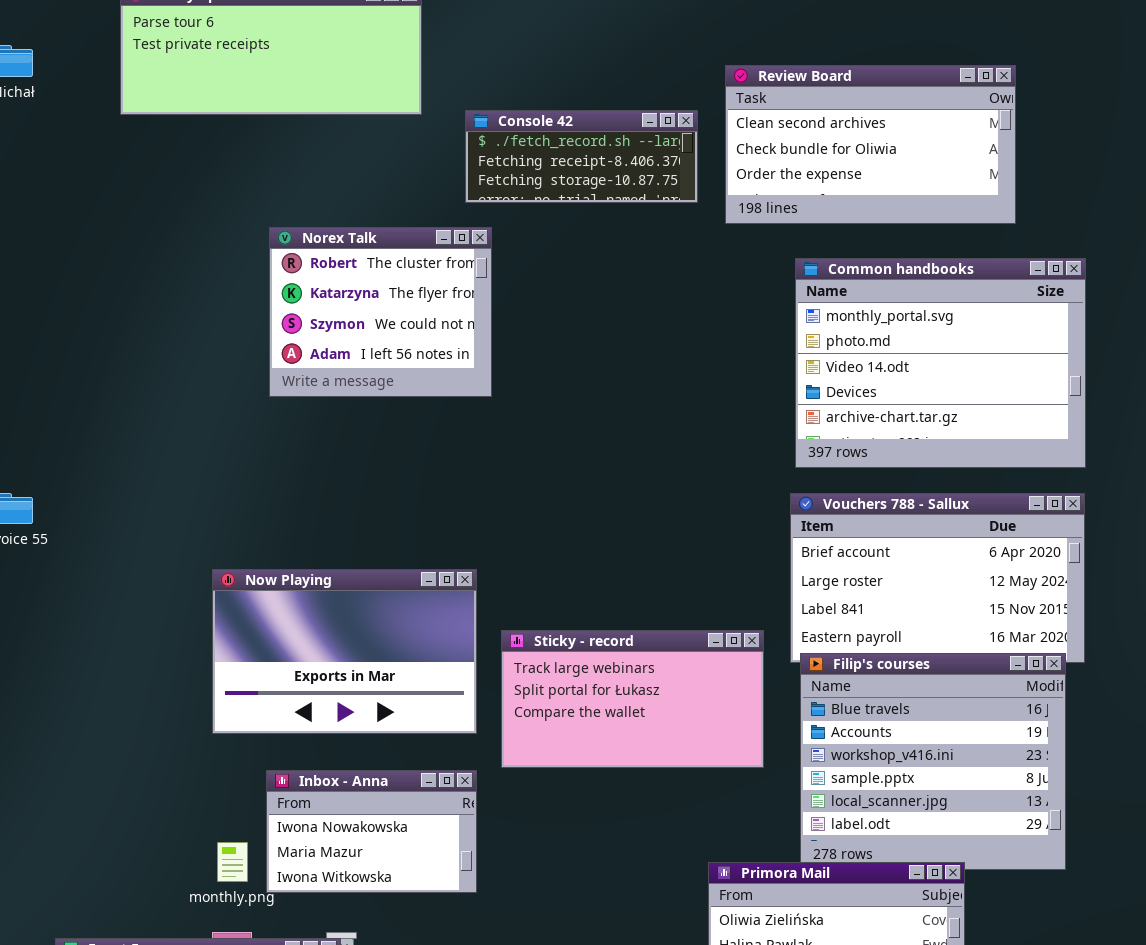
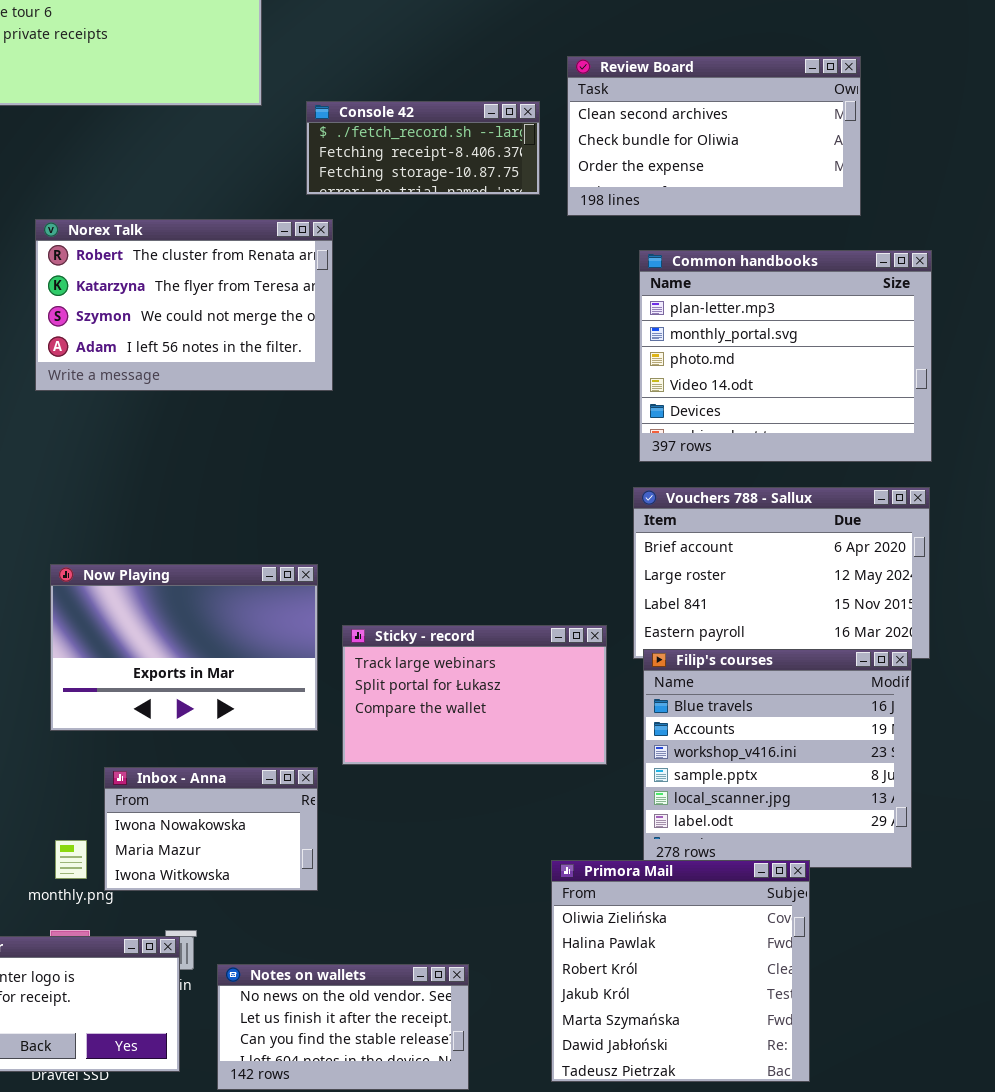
Norex Talk: [269,227,492,397] -> [35,219,333,391], resized
Common handbooks: [795,258,1086,468] -> [639,250,932,462], scrolled up 1 row

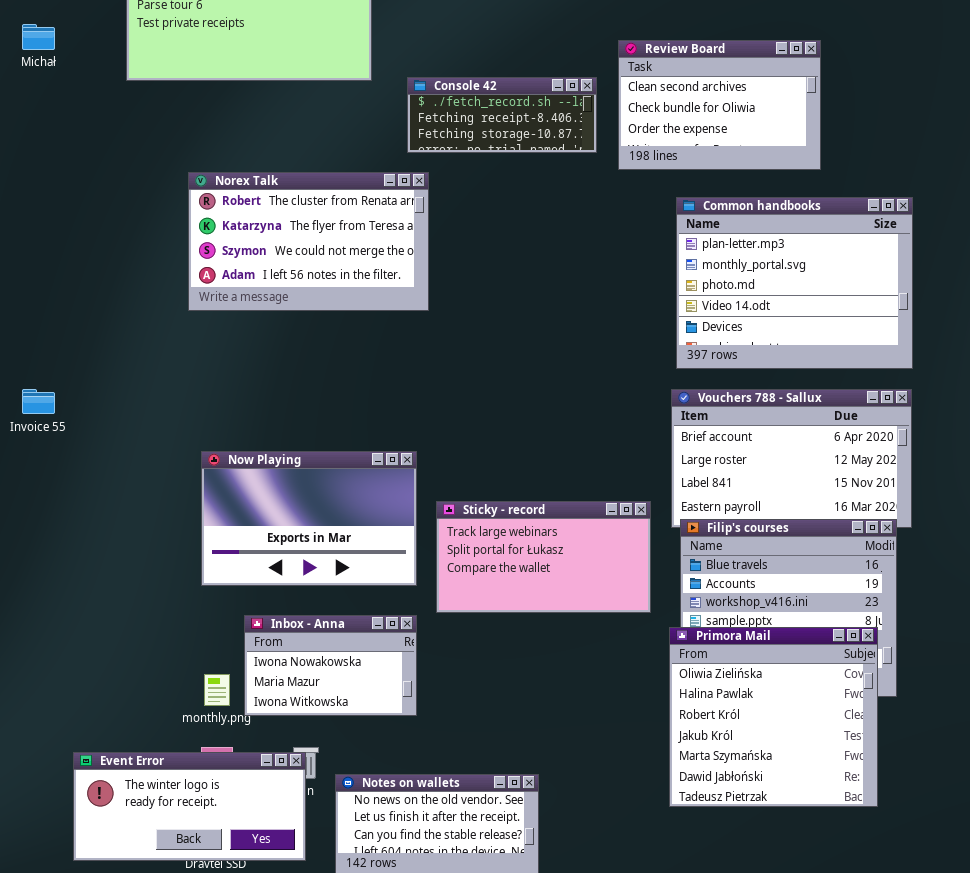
Review Board: [567,56,861,216] -> [618,40,821,170], resized
Primora Mail: [551,860,810,1082] -> [669,627,878,807], moved

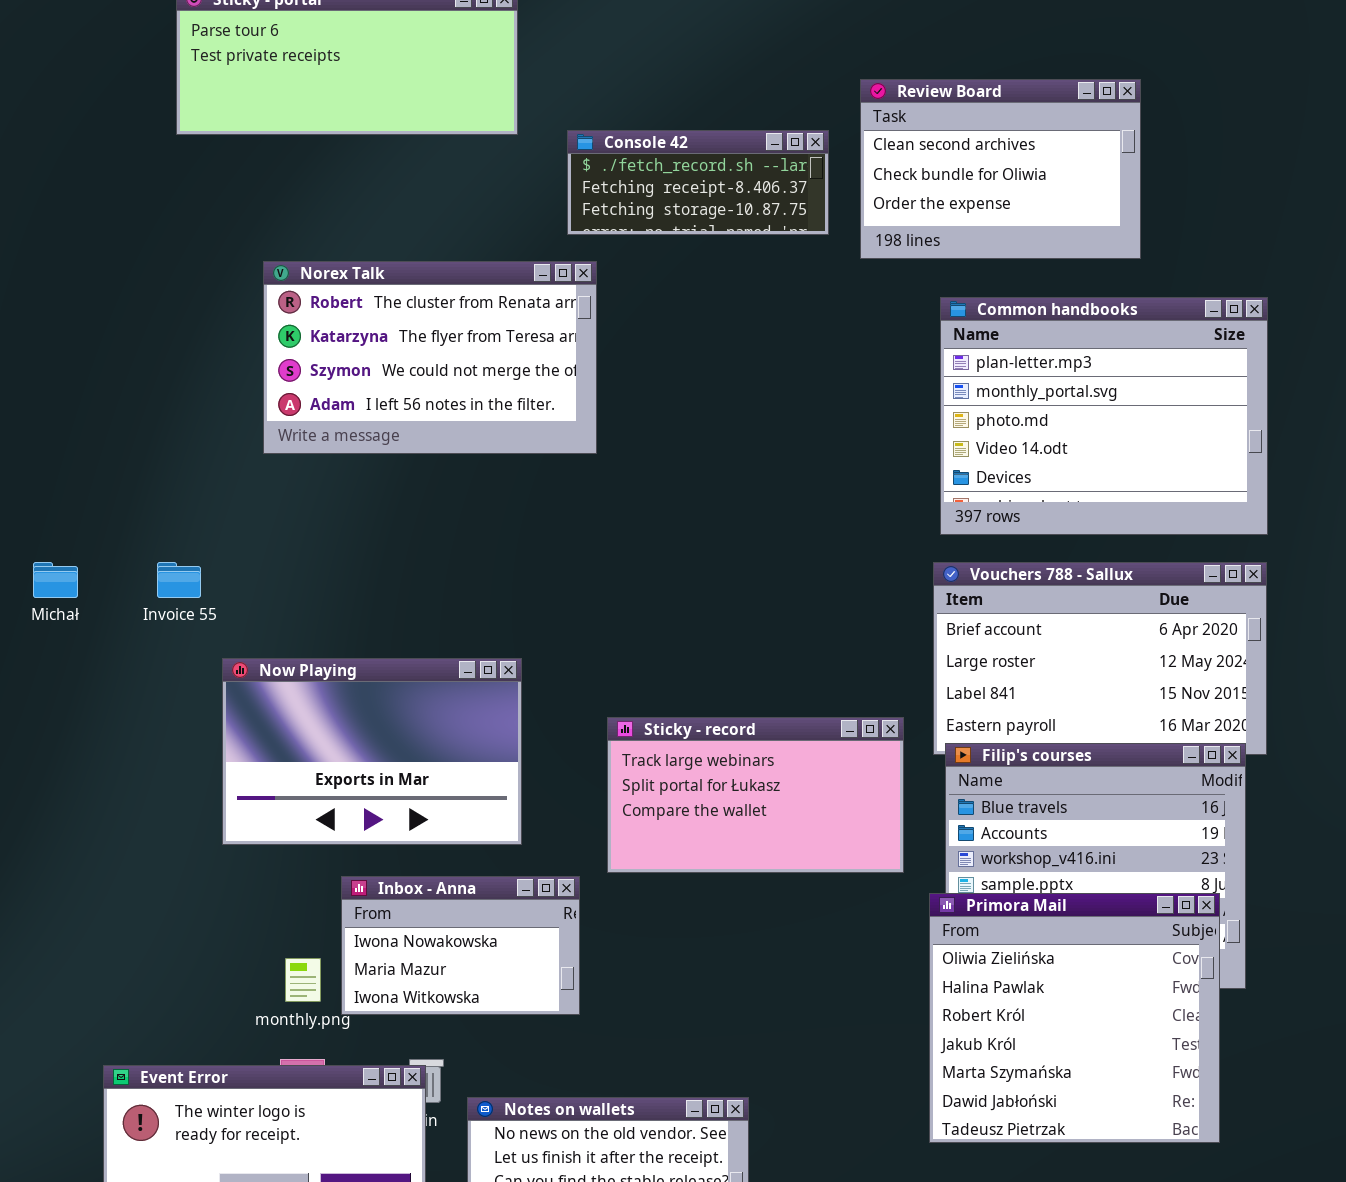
Michał: [22,24,55,50] -> [33,562,78,598], moved
Invoice 55: [22,389,55,414] -> [157,562,201,598], moved
Now Playing: [201,451,417,586] -> [222,658,522,845], moved

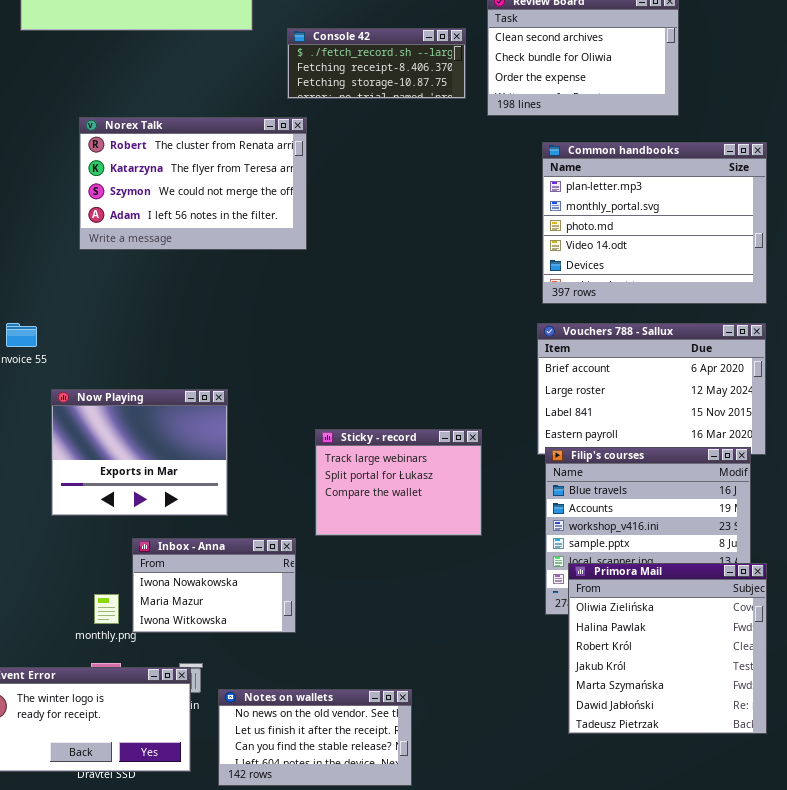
Now Playing: [222,658,522,845] -> [51,389,228,516], resized
Sticky - record: [607,717,904,873] -> [315,429,482,536], resized
Primora Mail: [929,893,1220,1143] -> [568,563,767,734], moved

